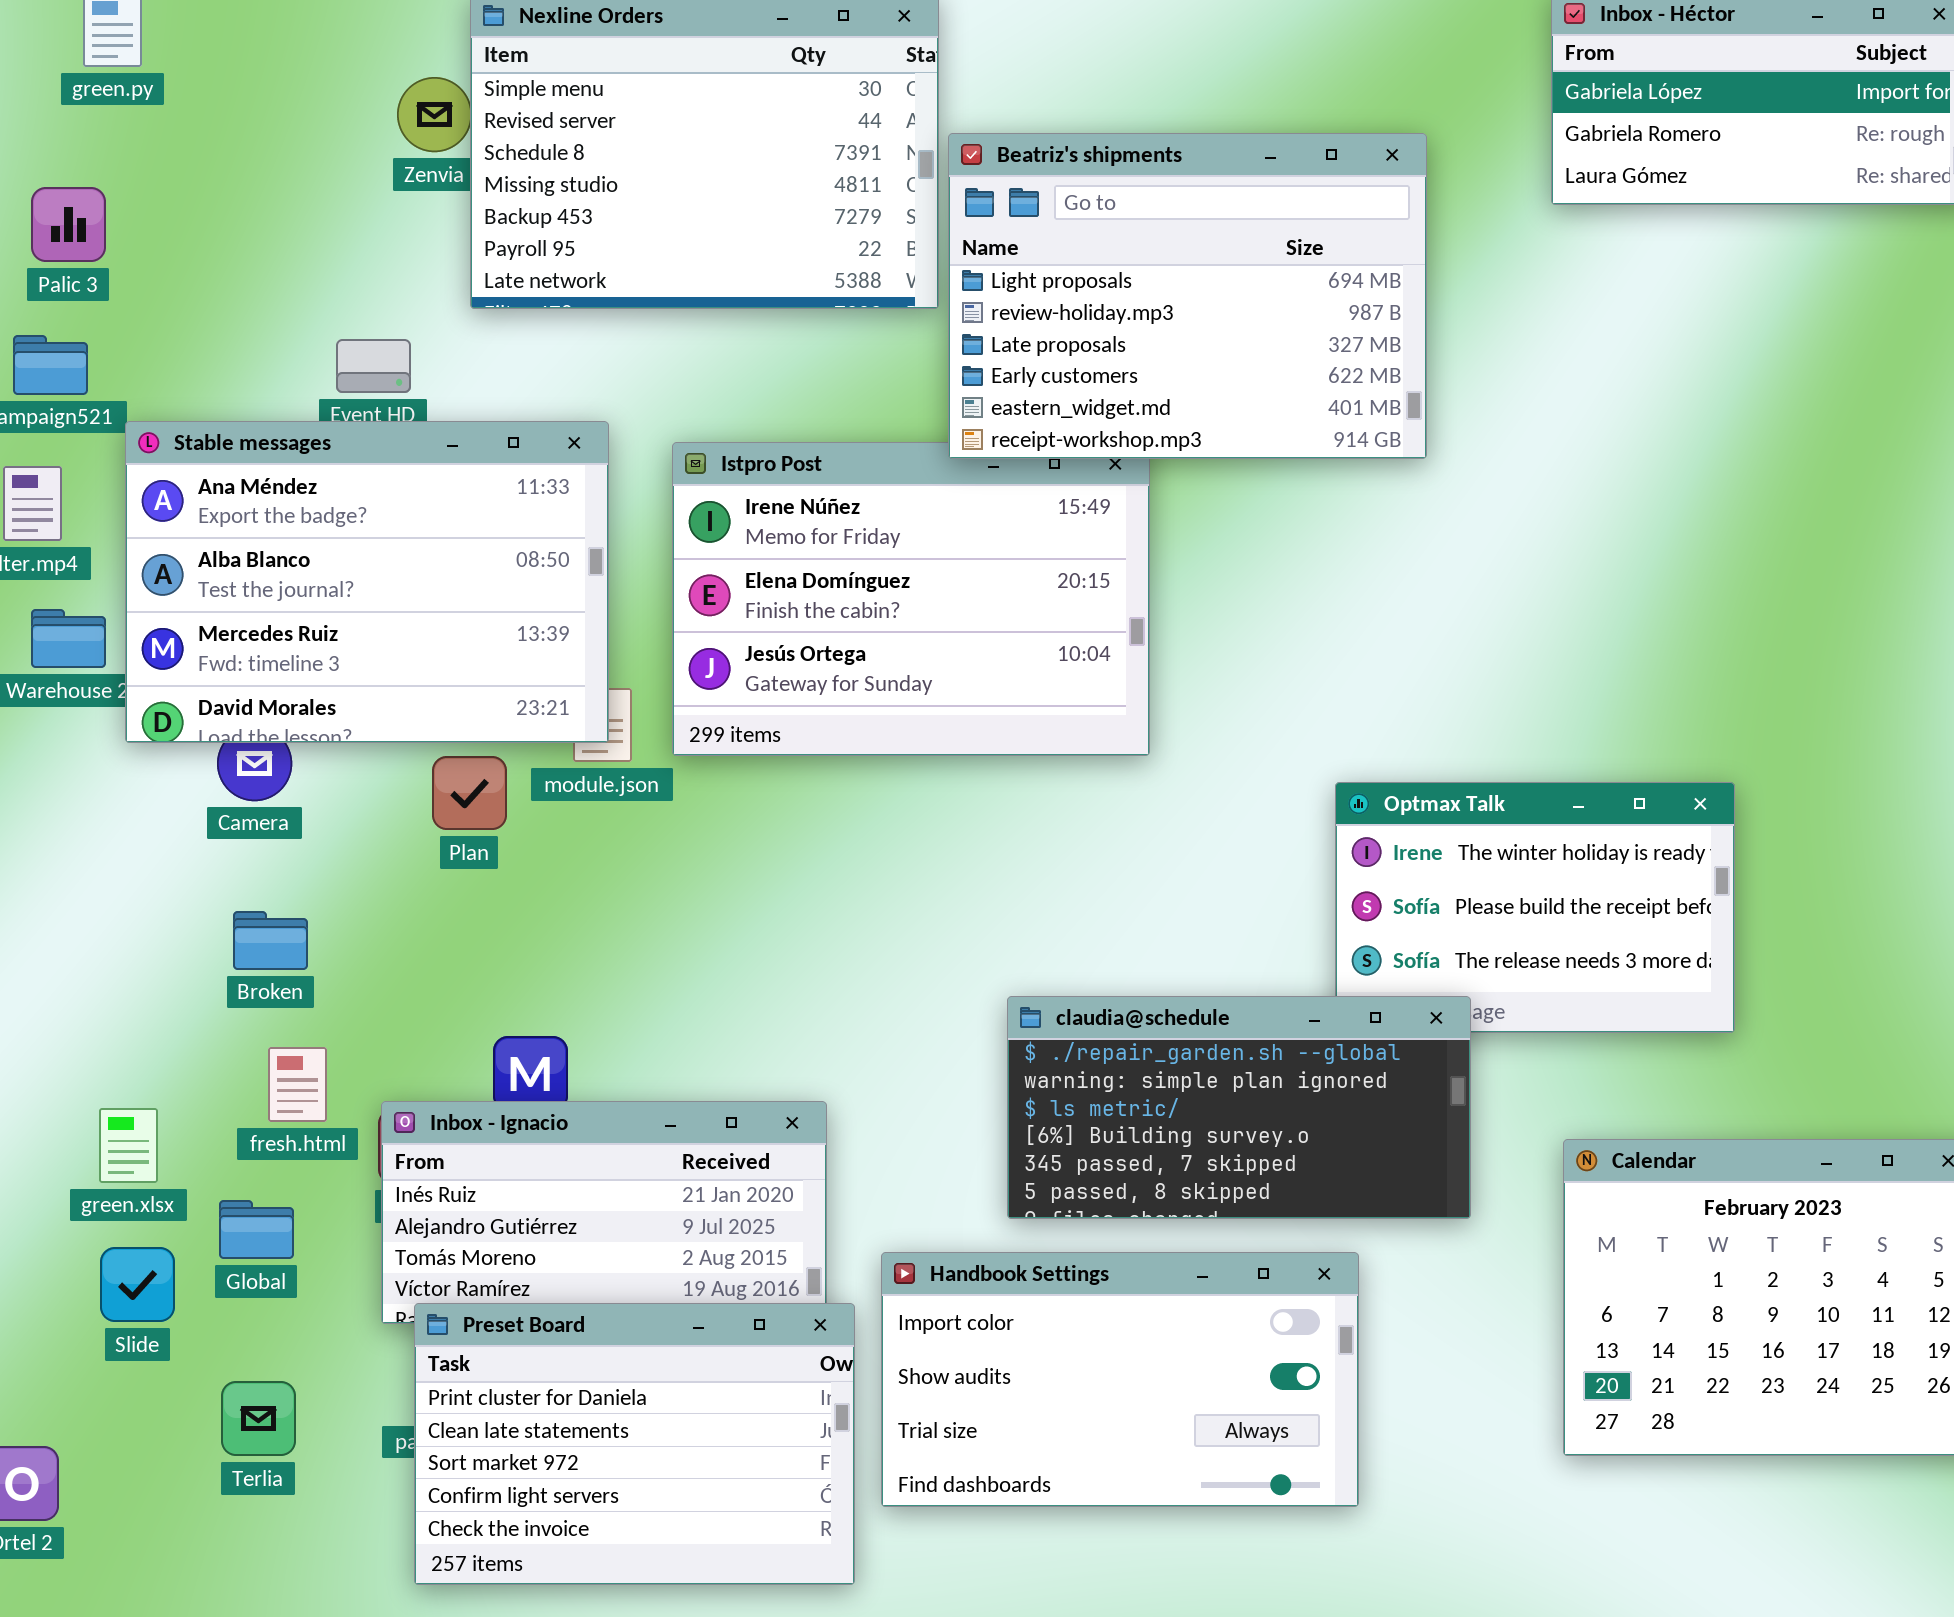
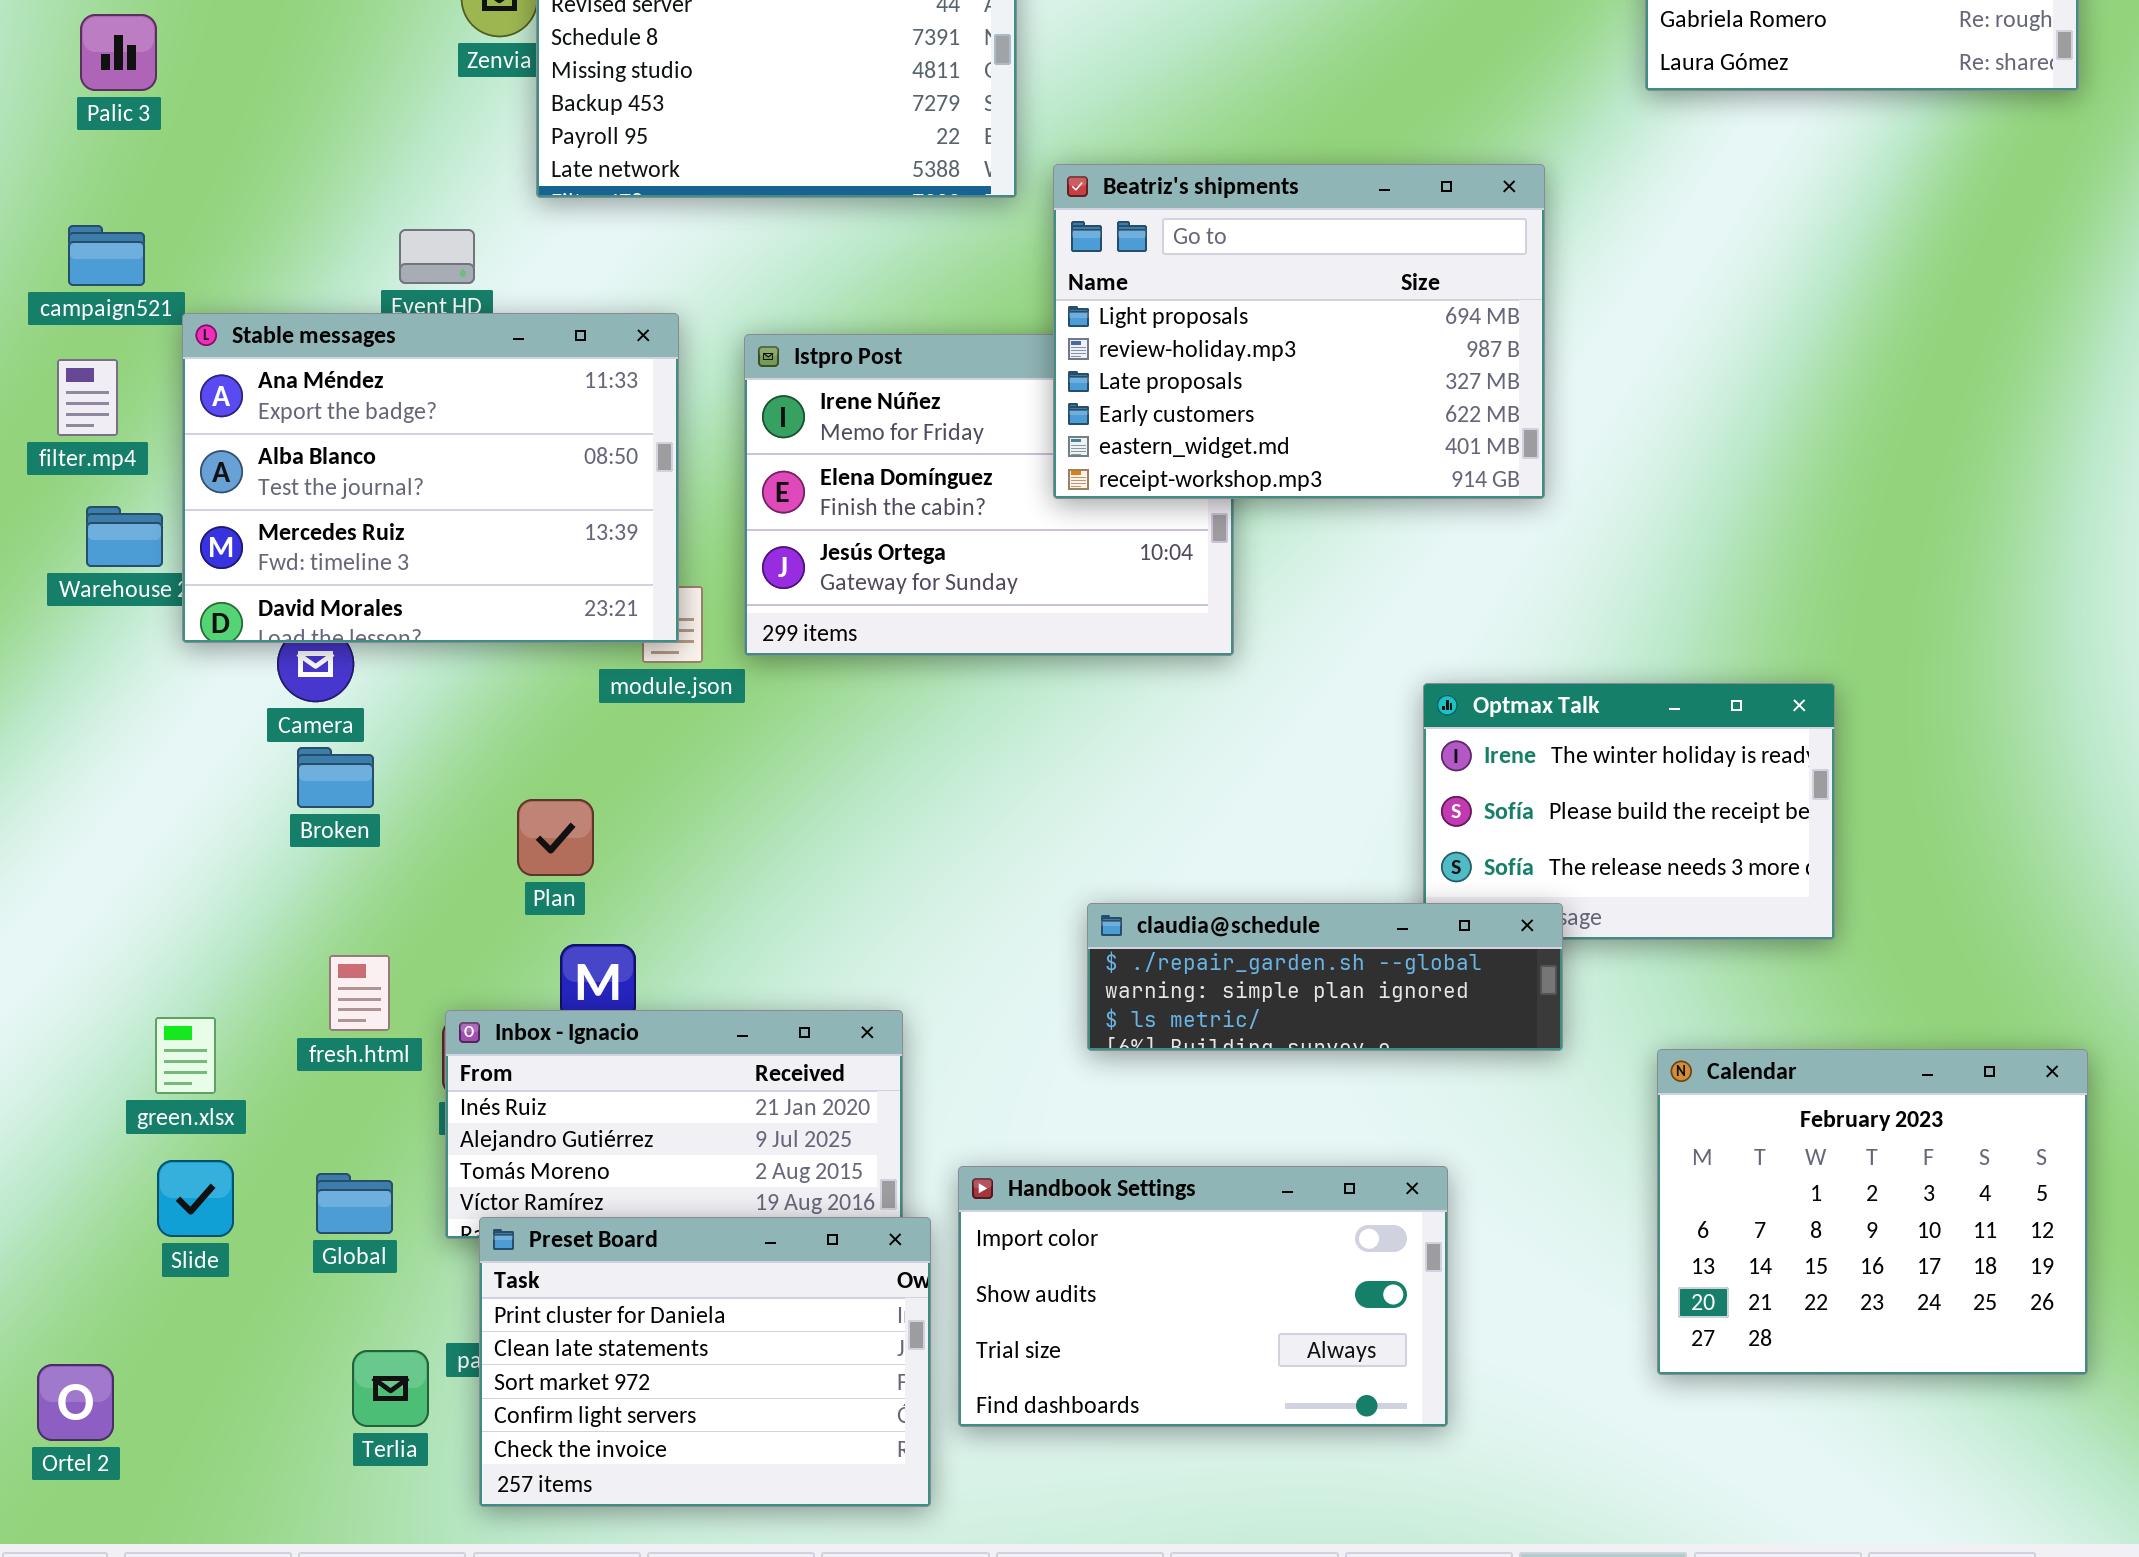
Beatriz's shipments: [948,133,1427,459] -> [1053,164,1545,499], moved
Palic 3: [31,187,106,262] -> [80,14,157,91], moved
Plan: [432,756,507,830] -> [517,799,594,876], moved
Broken: [233,911,308,970] -> [297,747,374,808], moved
claudia@schedule: [1007,996,1471,1219] -> [1087,903,1563,1051], resized
Global: [219,1200,294,1259] -> [316,1173,393,1234], moved
Terlia: [221,1381,296,1456] -> [352,1350,429,1427], moved

